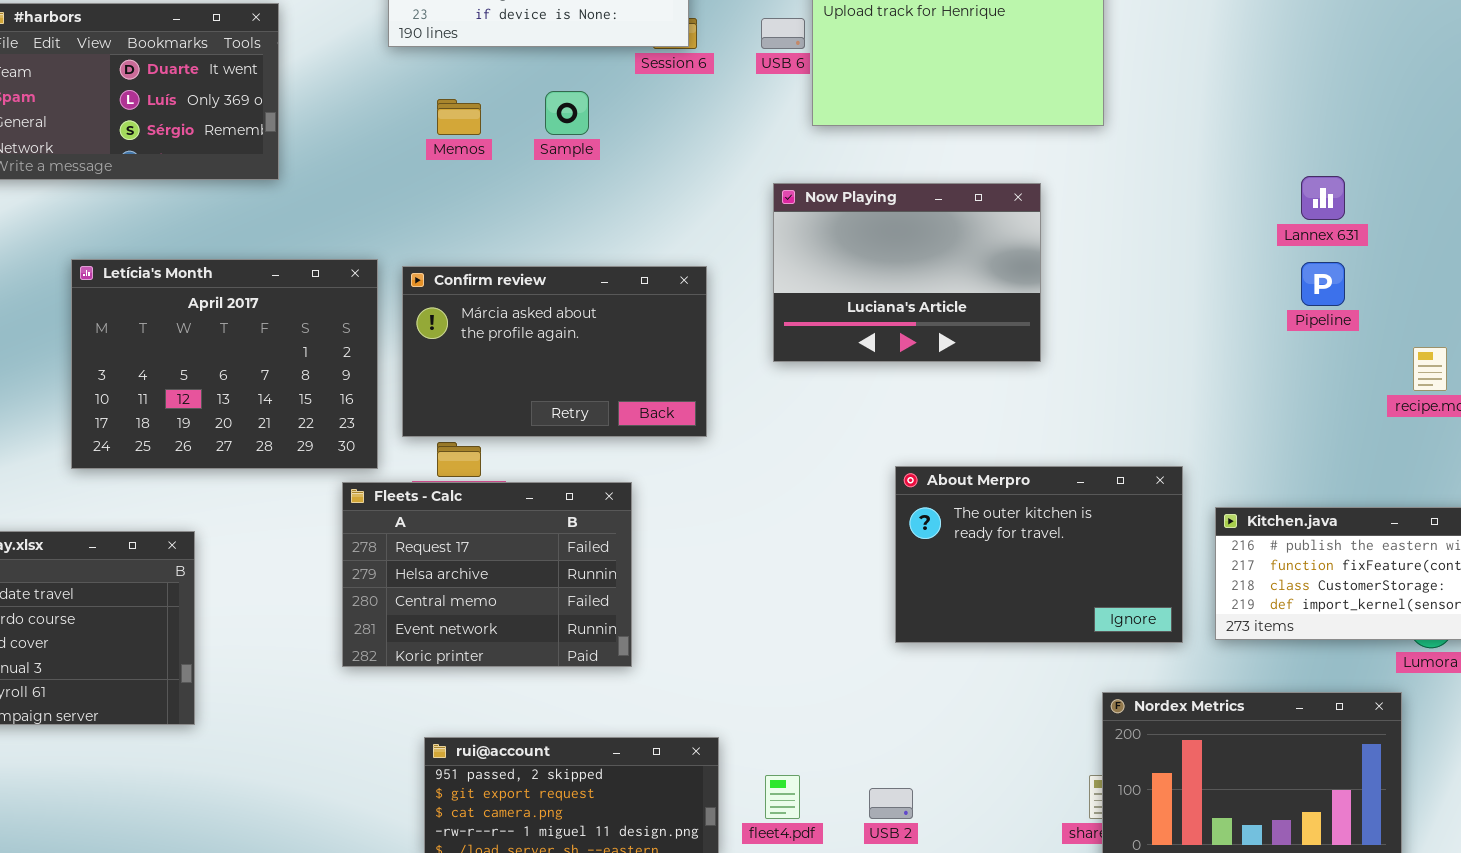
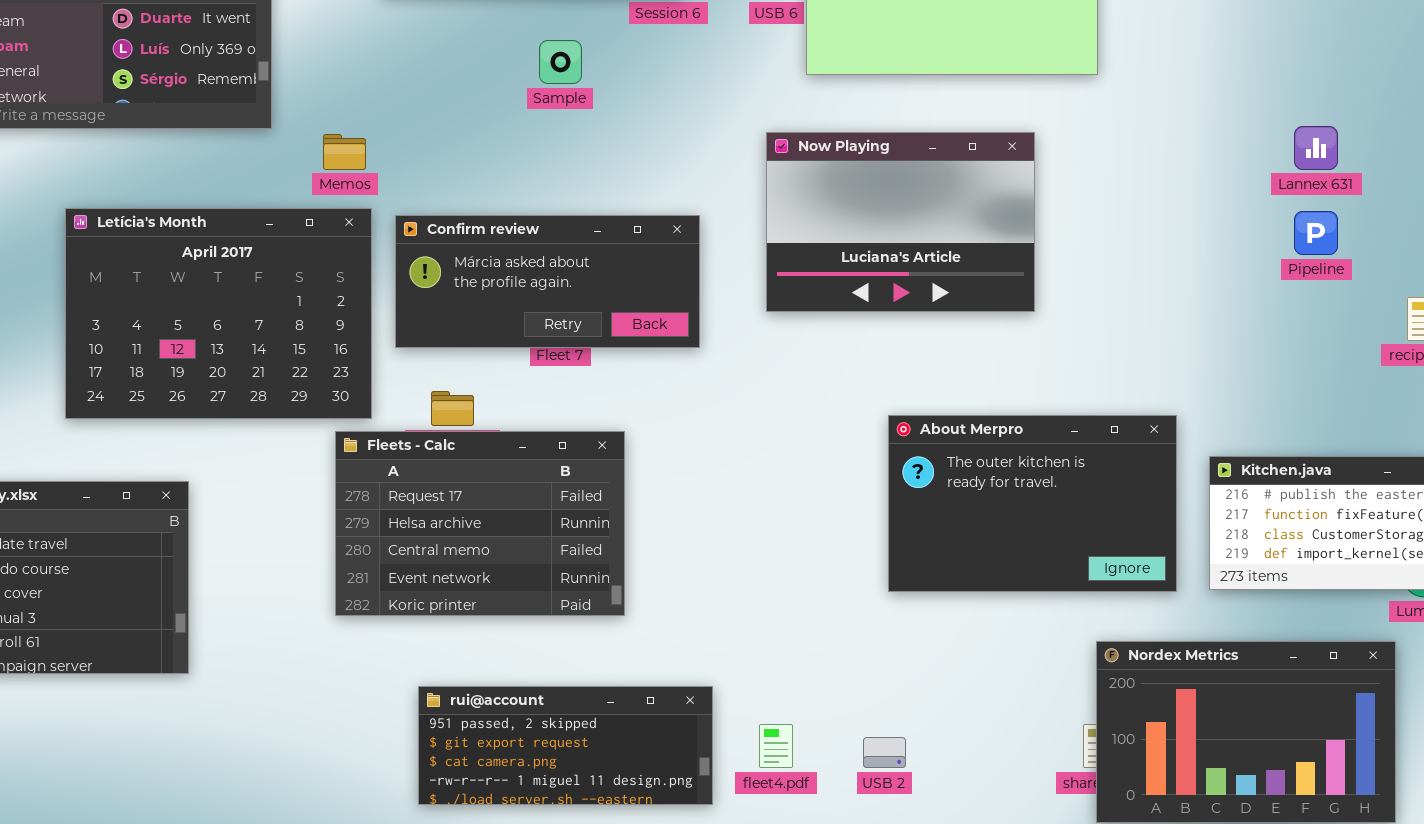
Memos: [437,99,481,135] -> [323,134,366,170], moved
Confirm review: [402,266,707,437] -> [395,215,700,348], resized

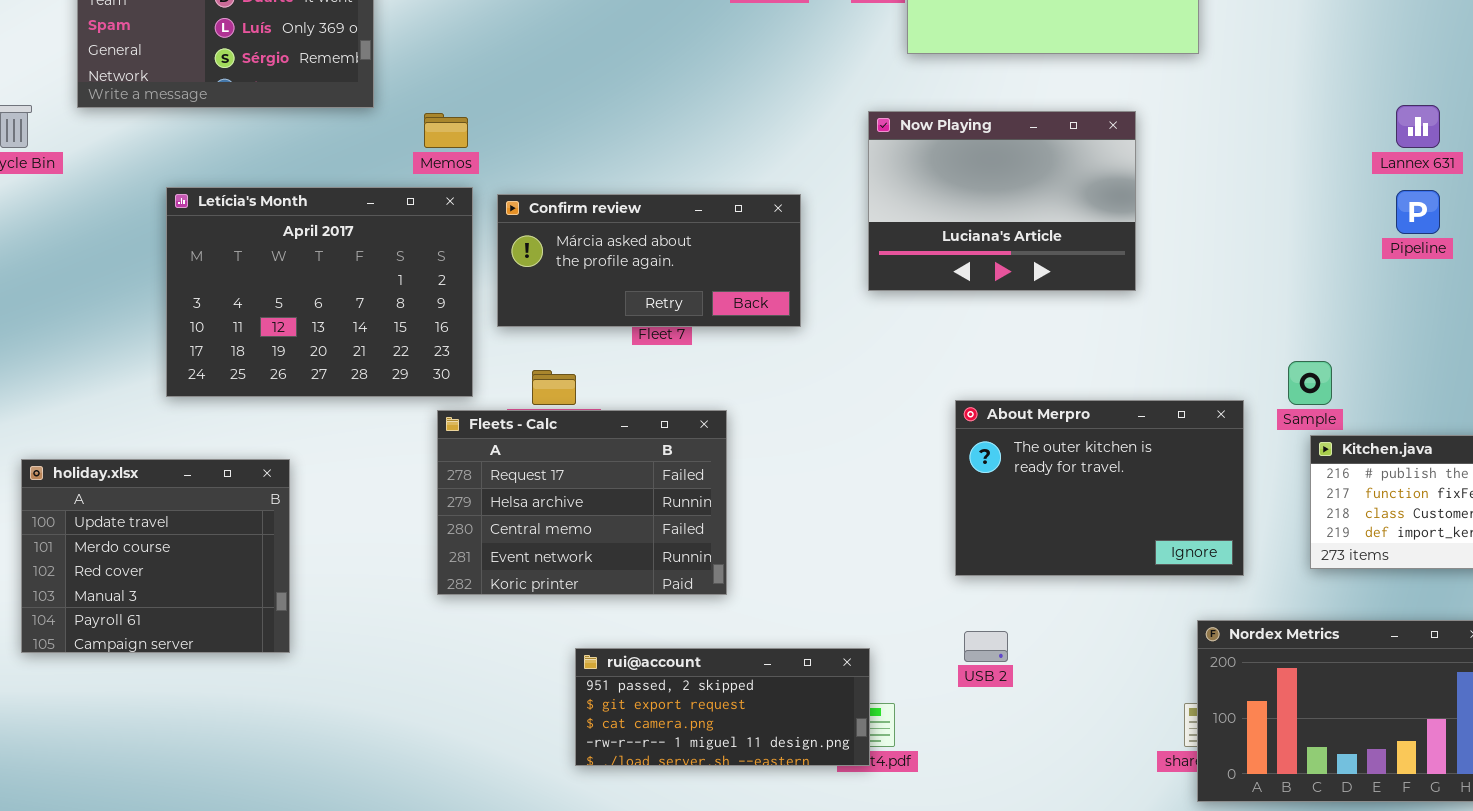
Sample: [539,40,582,84] -> [1288,361,1332,405], moved
About Merpro: [888,415,1177,592] -> [955,400,1244,576], moved
rui@account: [418,686,713,805] -> [575,648,870,766], moved
USB 2: [863,737,906,768] -> [964,631,1008,662], moved

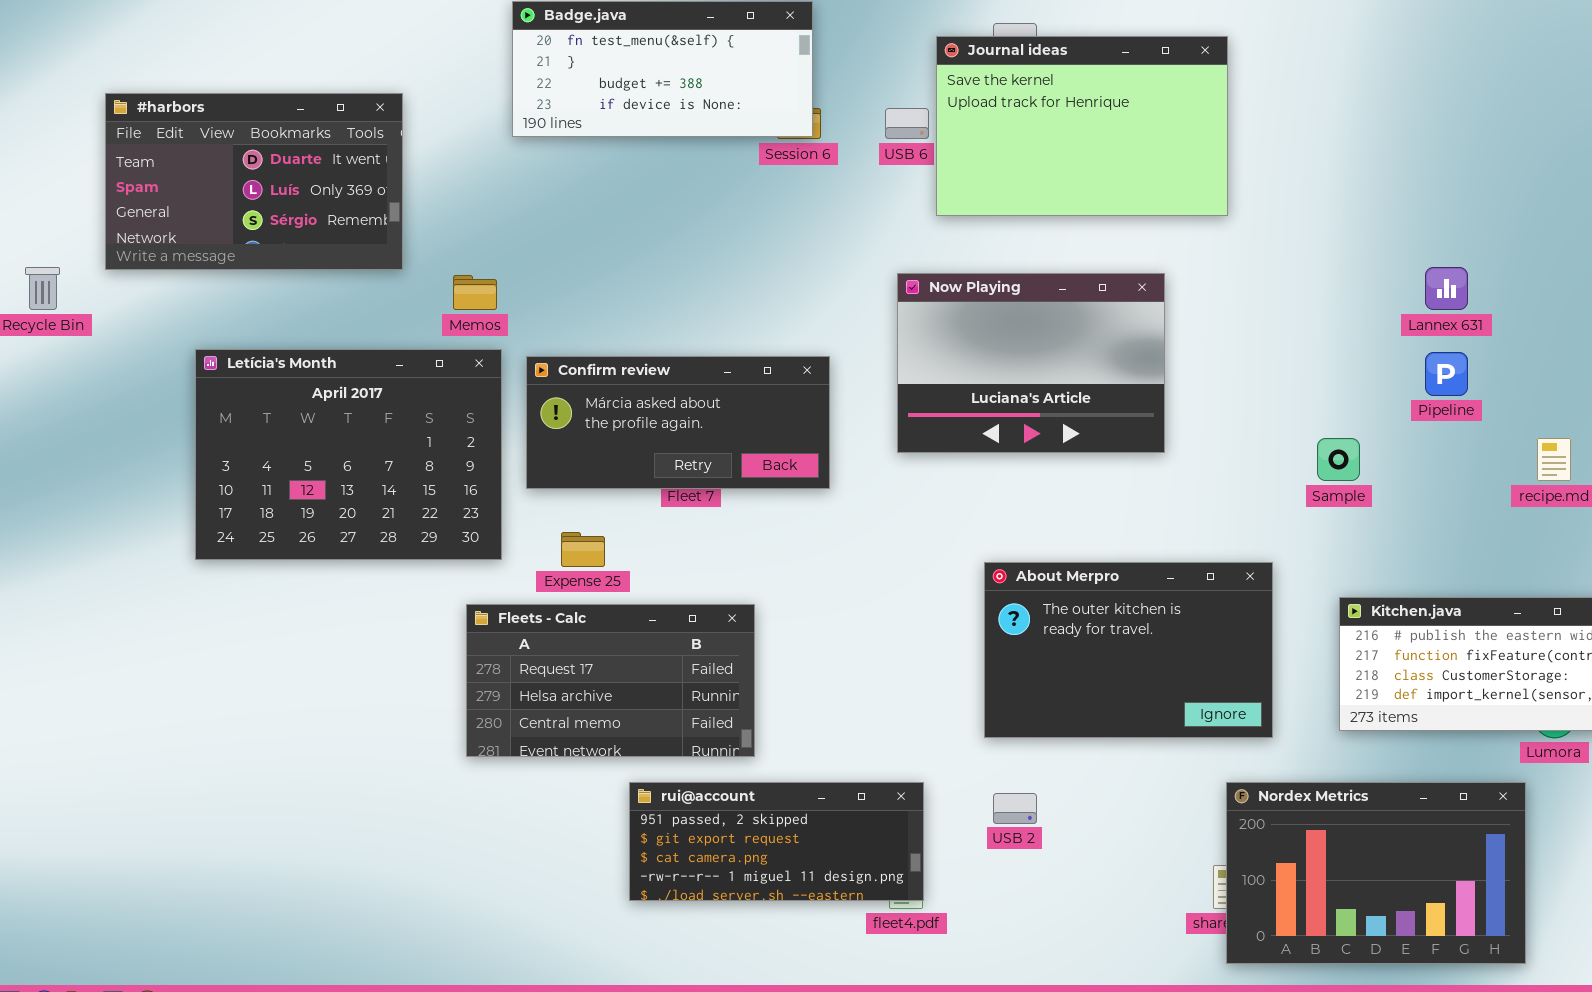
Sample: [1288,361,1332,405] -> [1317,438,1360,481], moved
Fleets - Calc: [437,410,727,595] -> [466,604,755,757], resized
holiday.xlsx: [21,459,290,653] -> none, closed
rui@account: [575,648,870,766] -> [629,782,924,901], moved

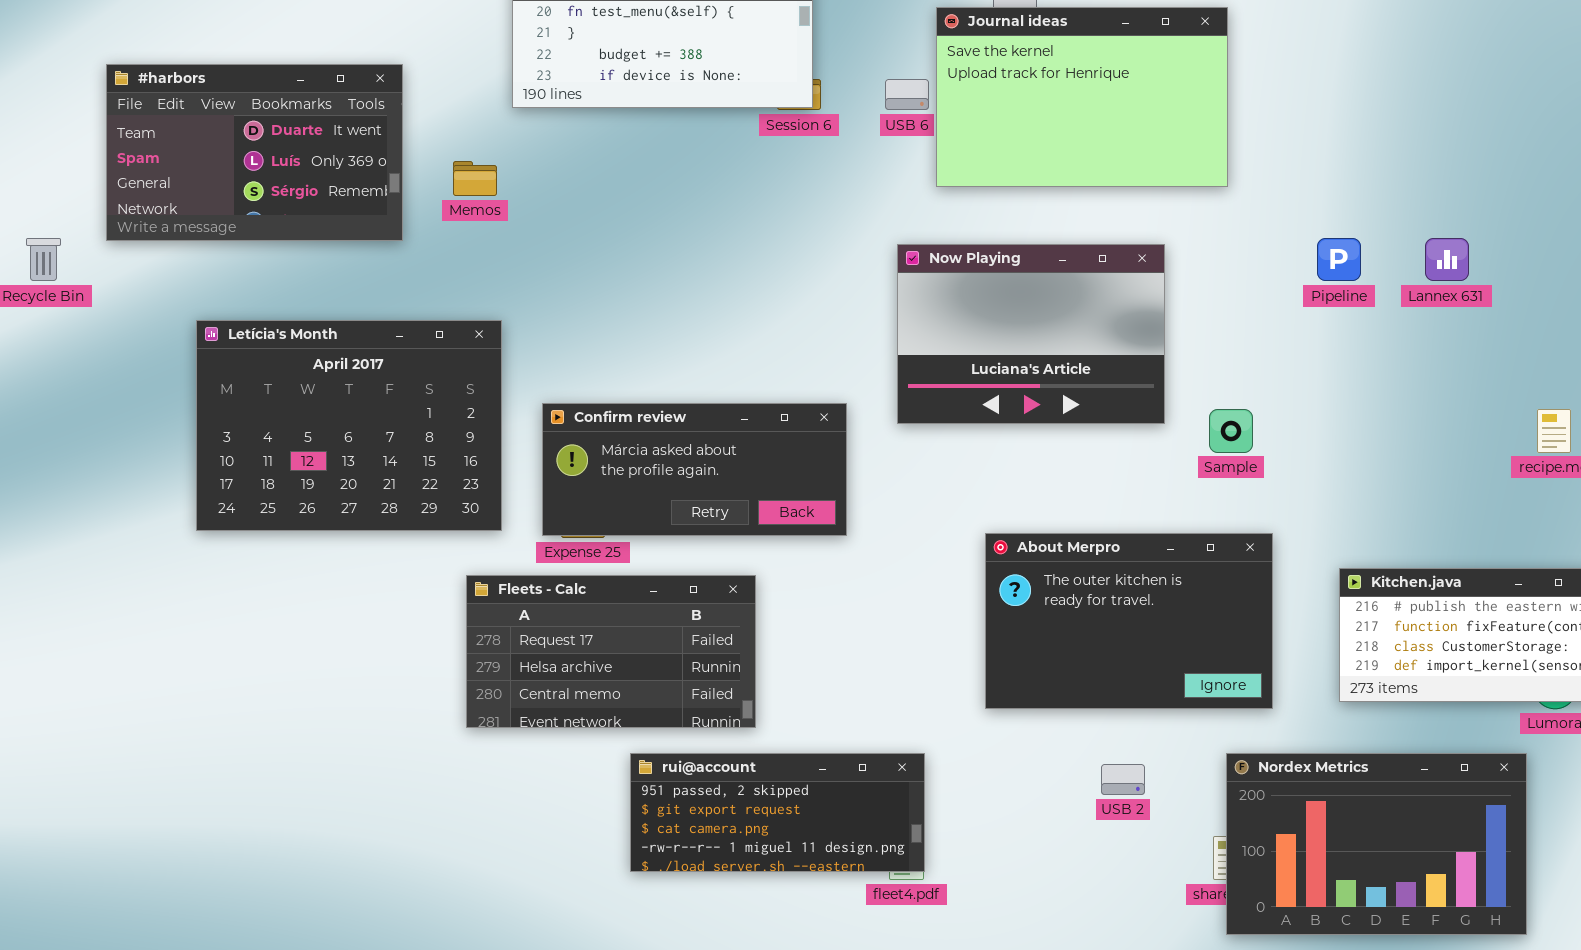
Memos: [453,275,497,310] -> [453,161,497,196], moved
Pipeline: [1425,352,1468,396] -> [1317,238,1361,281], moved
Confirm review: [526,356,830,489] -> [542,403,847,536], moved
Sample: [1317,438,1360,481] -> [1209,409,1253,453], moved
USB 2: [993,793,1037,824] -> [1101,764,1145,795], moved

